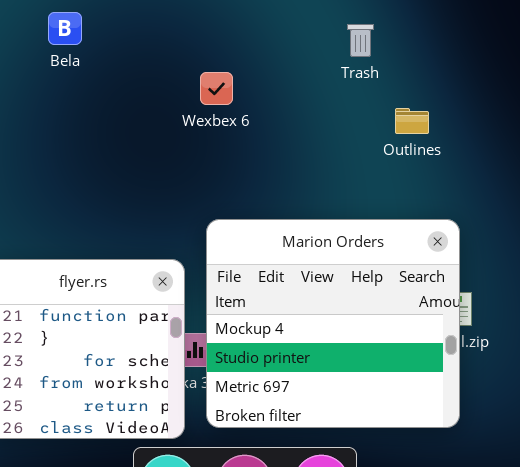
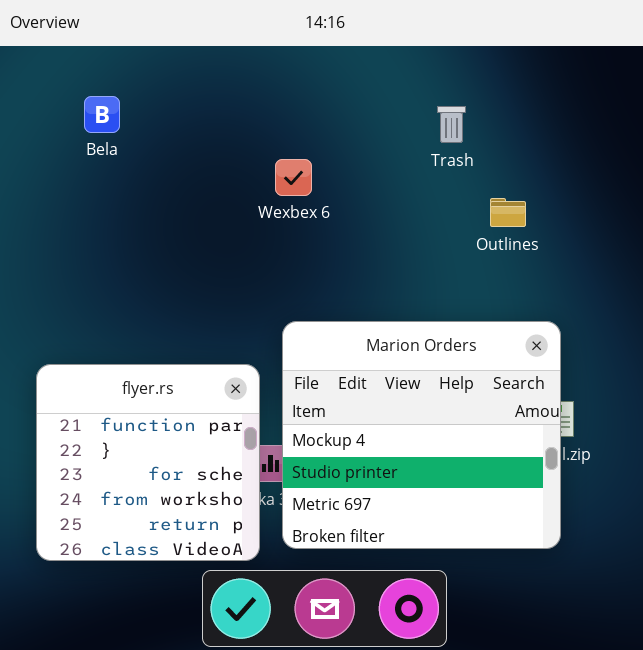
Bela: [48,12,82,45] -> [84,96,120,133], moved

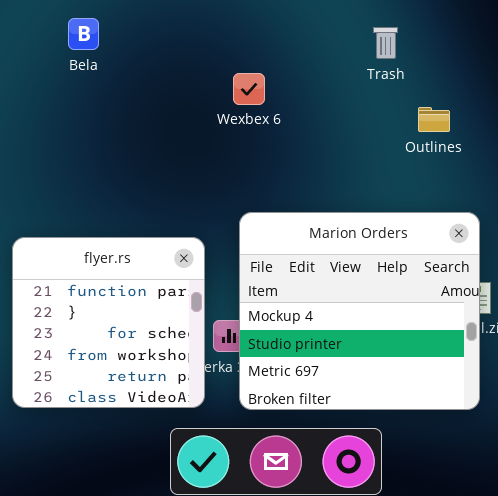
flyer.rs: [36,364,260,561] -> [12,237,205,408], moved

